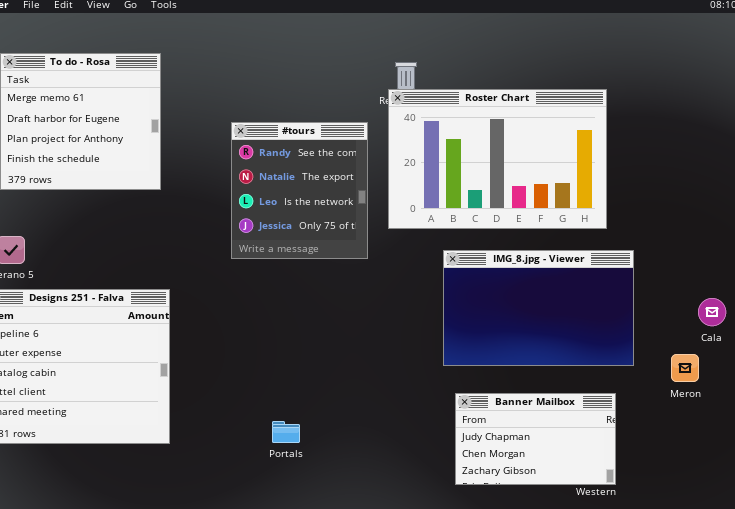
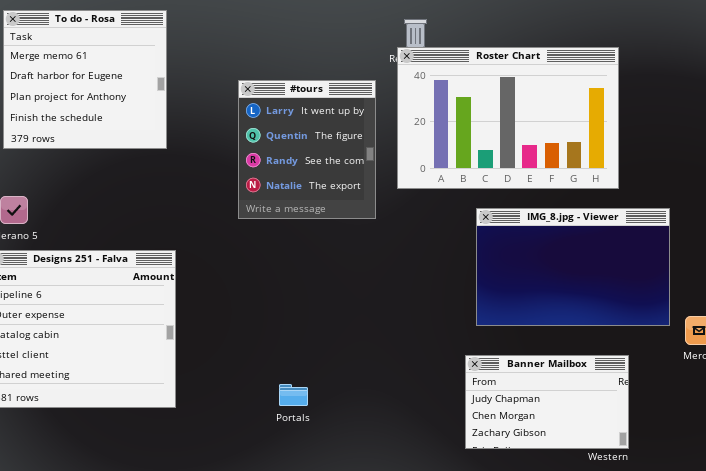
#tours: [231,122,368,259] -> [238,80,376,219], scrolled up 2 rows
IMG_8.jpg - Viewer: [443,250,634,366] -> [476,208,670,326], moved

